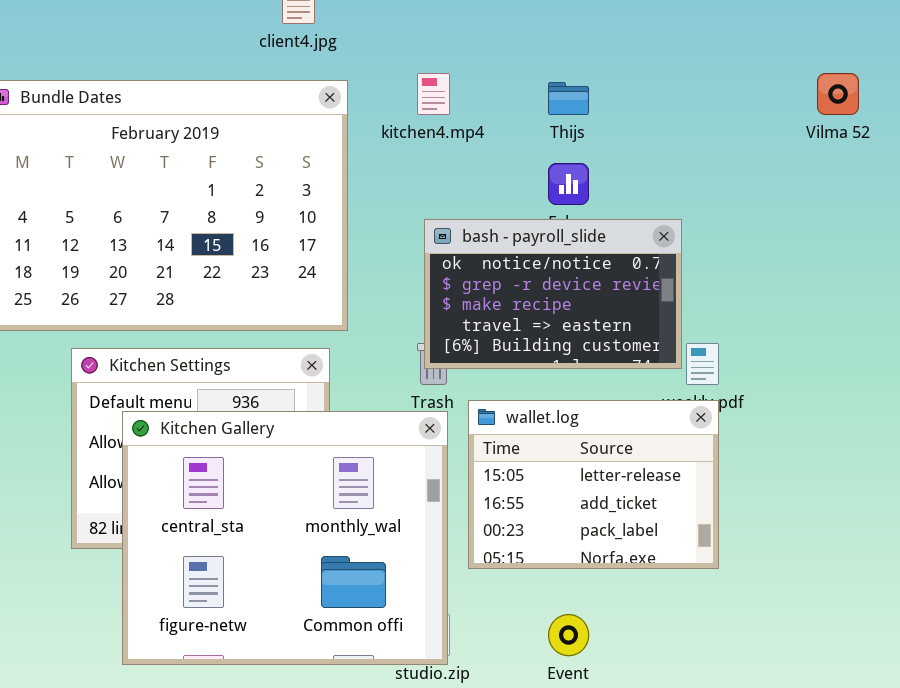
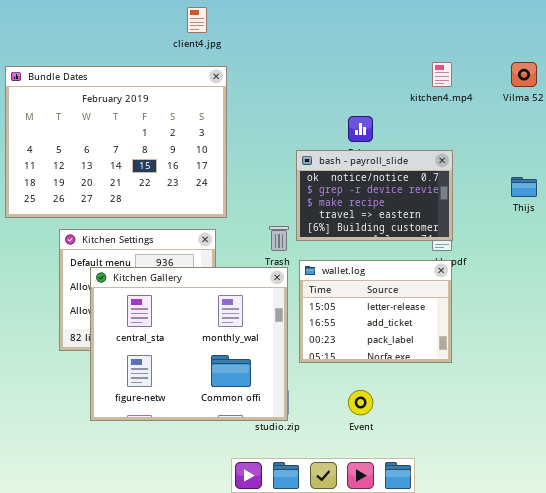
kitchen4.mp4: [417,73,450,115] -> [432,62,452,87], moved
Thijs: [548,82,589,115] -> [511,177,537,197], moved
bash - payroll_slide: [424,219,682,369] -> [296,150,453,241], moved

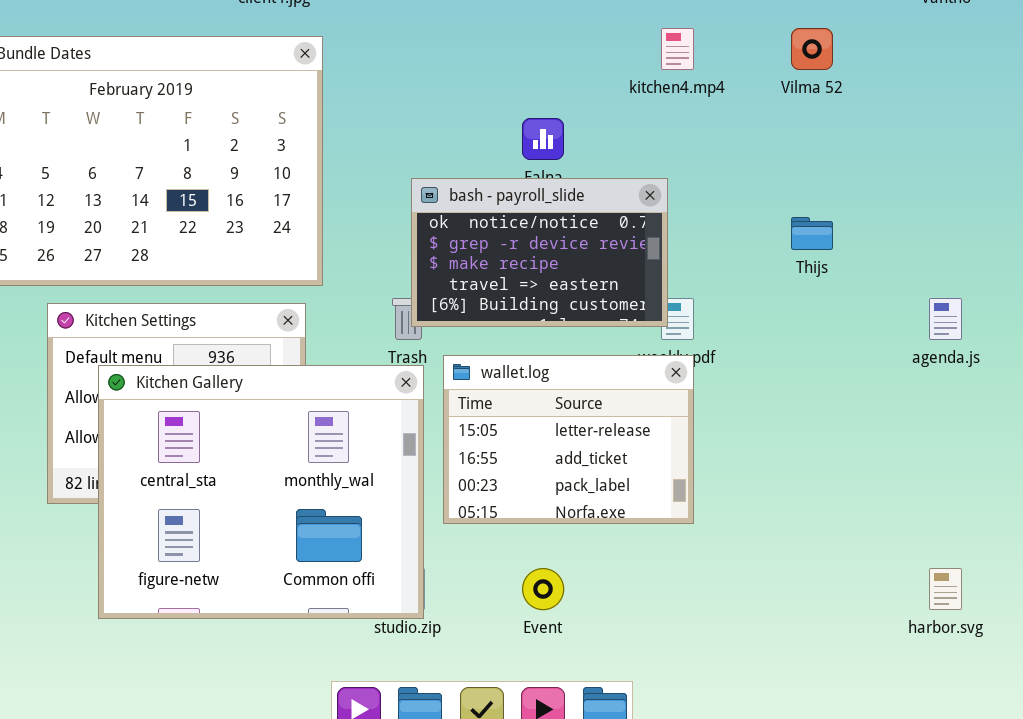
bash - payroll_slide: [296,150,453,241] -> [411,178,668,327], moved

